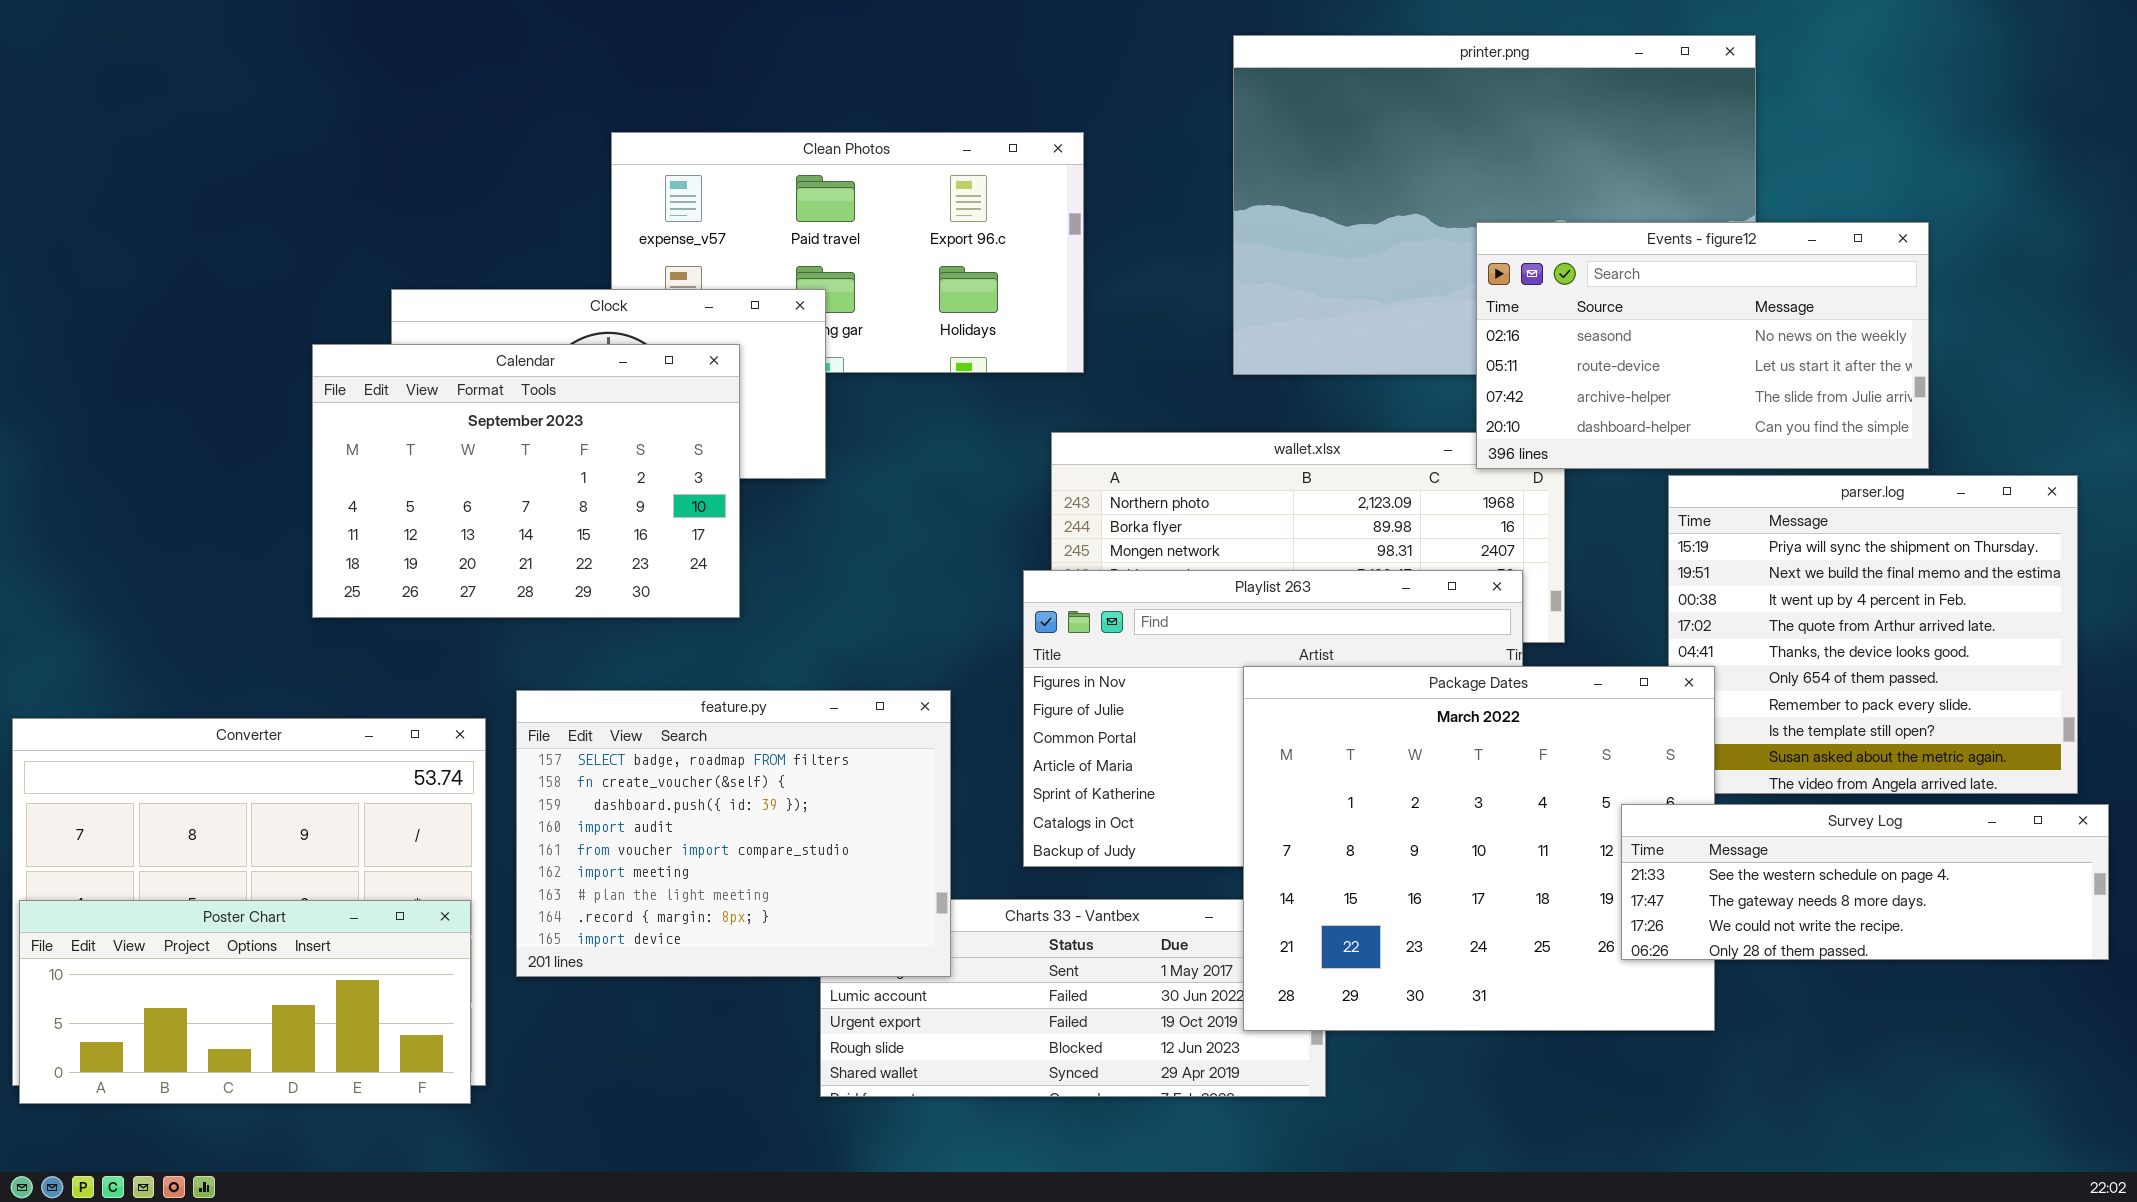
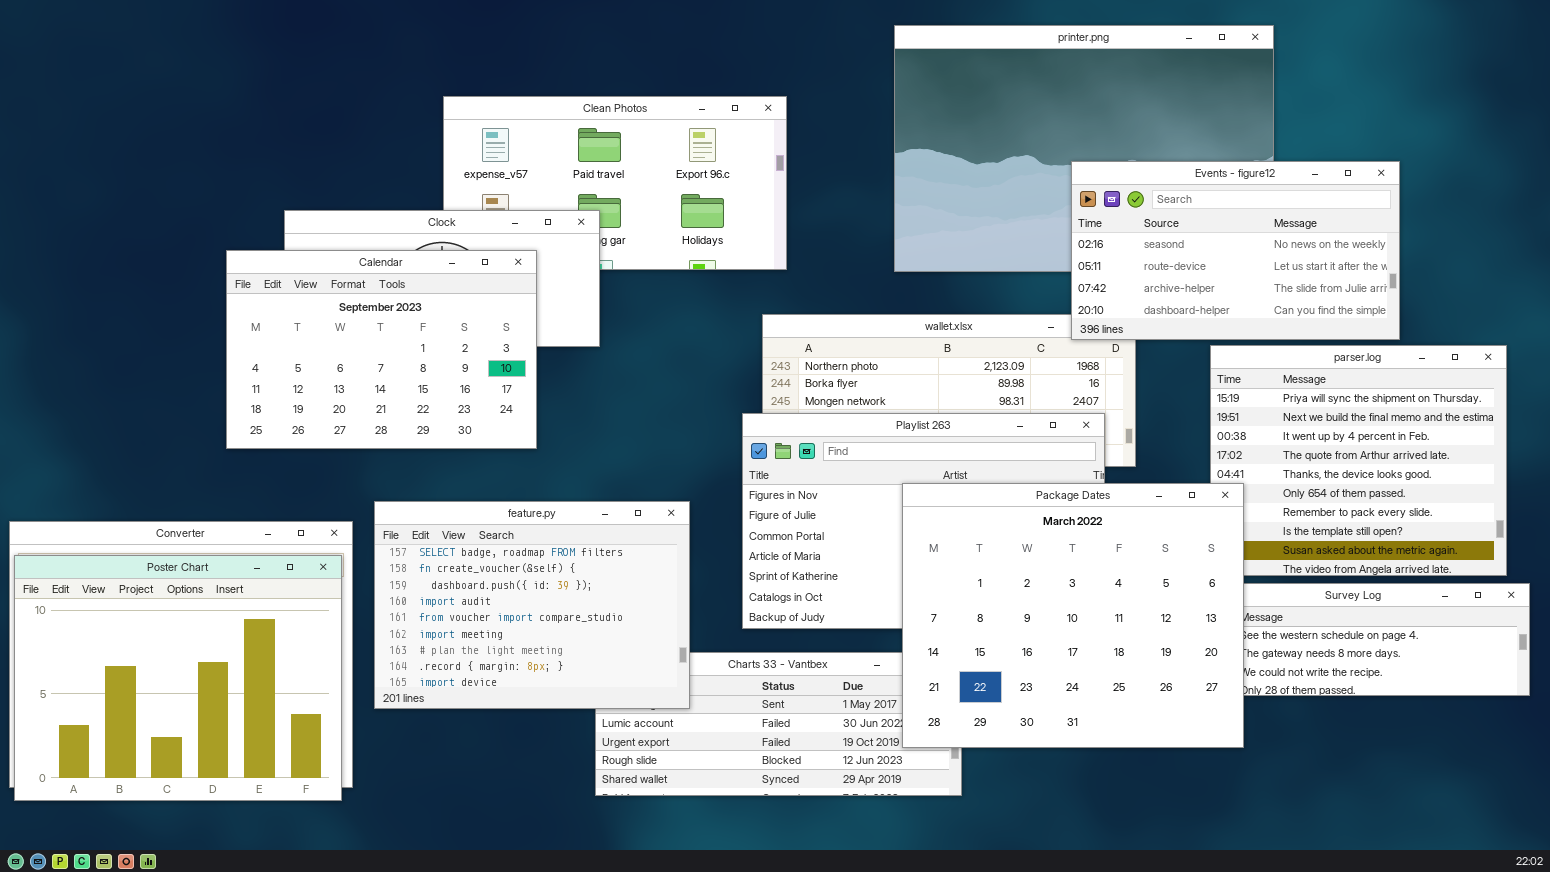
Package Dates: [1243,666,1715,1031] -> [902,483,1244,748], raised
Poster Chart: [19,900,471,1104] -> [14,555,342,801], resized

